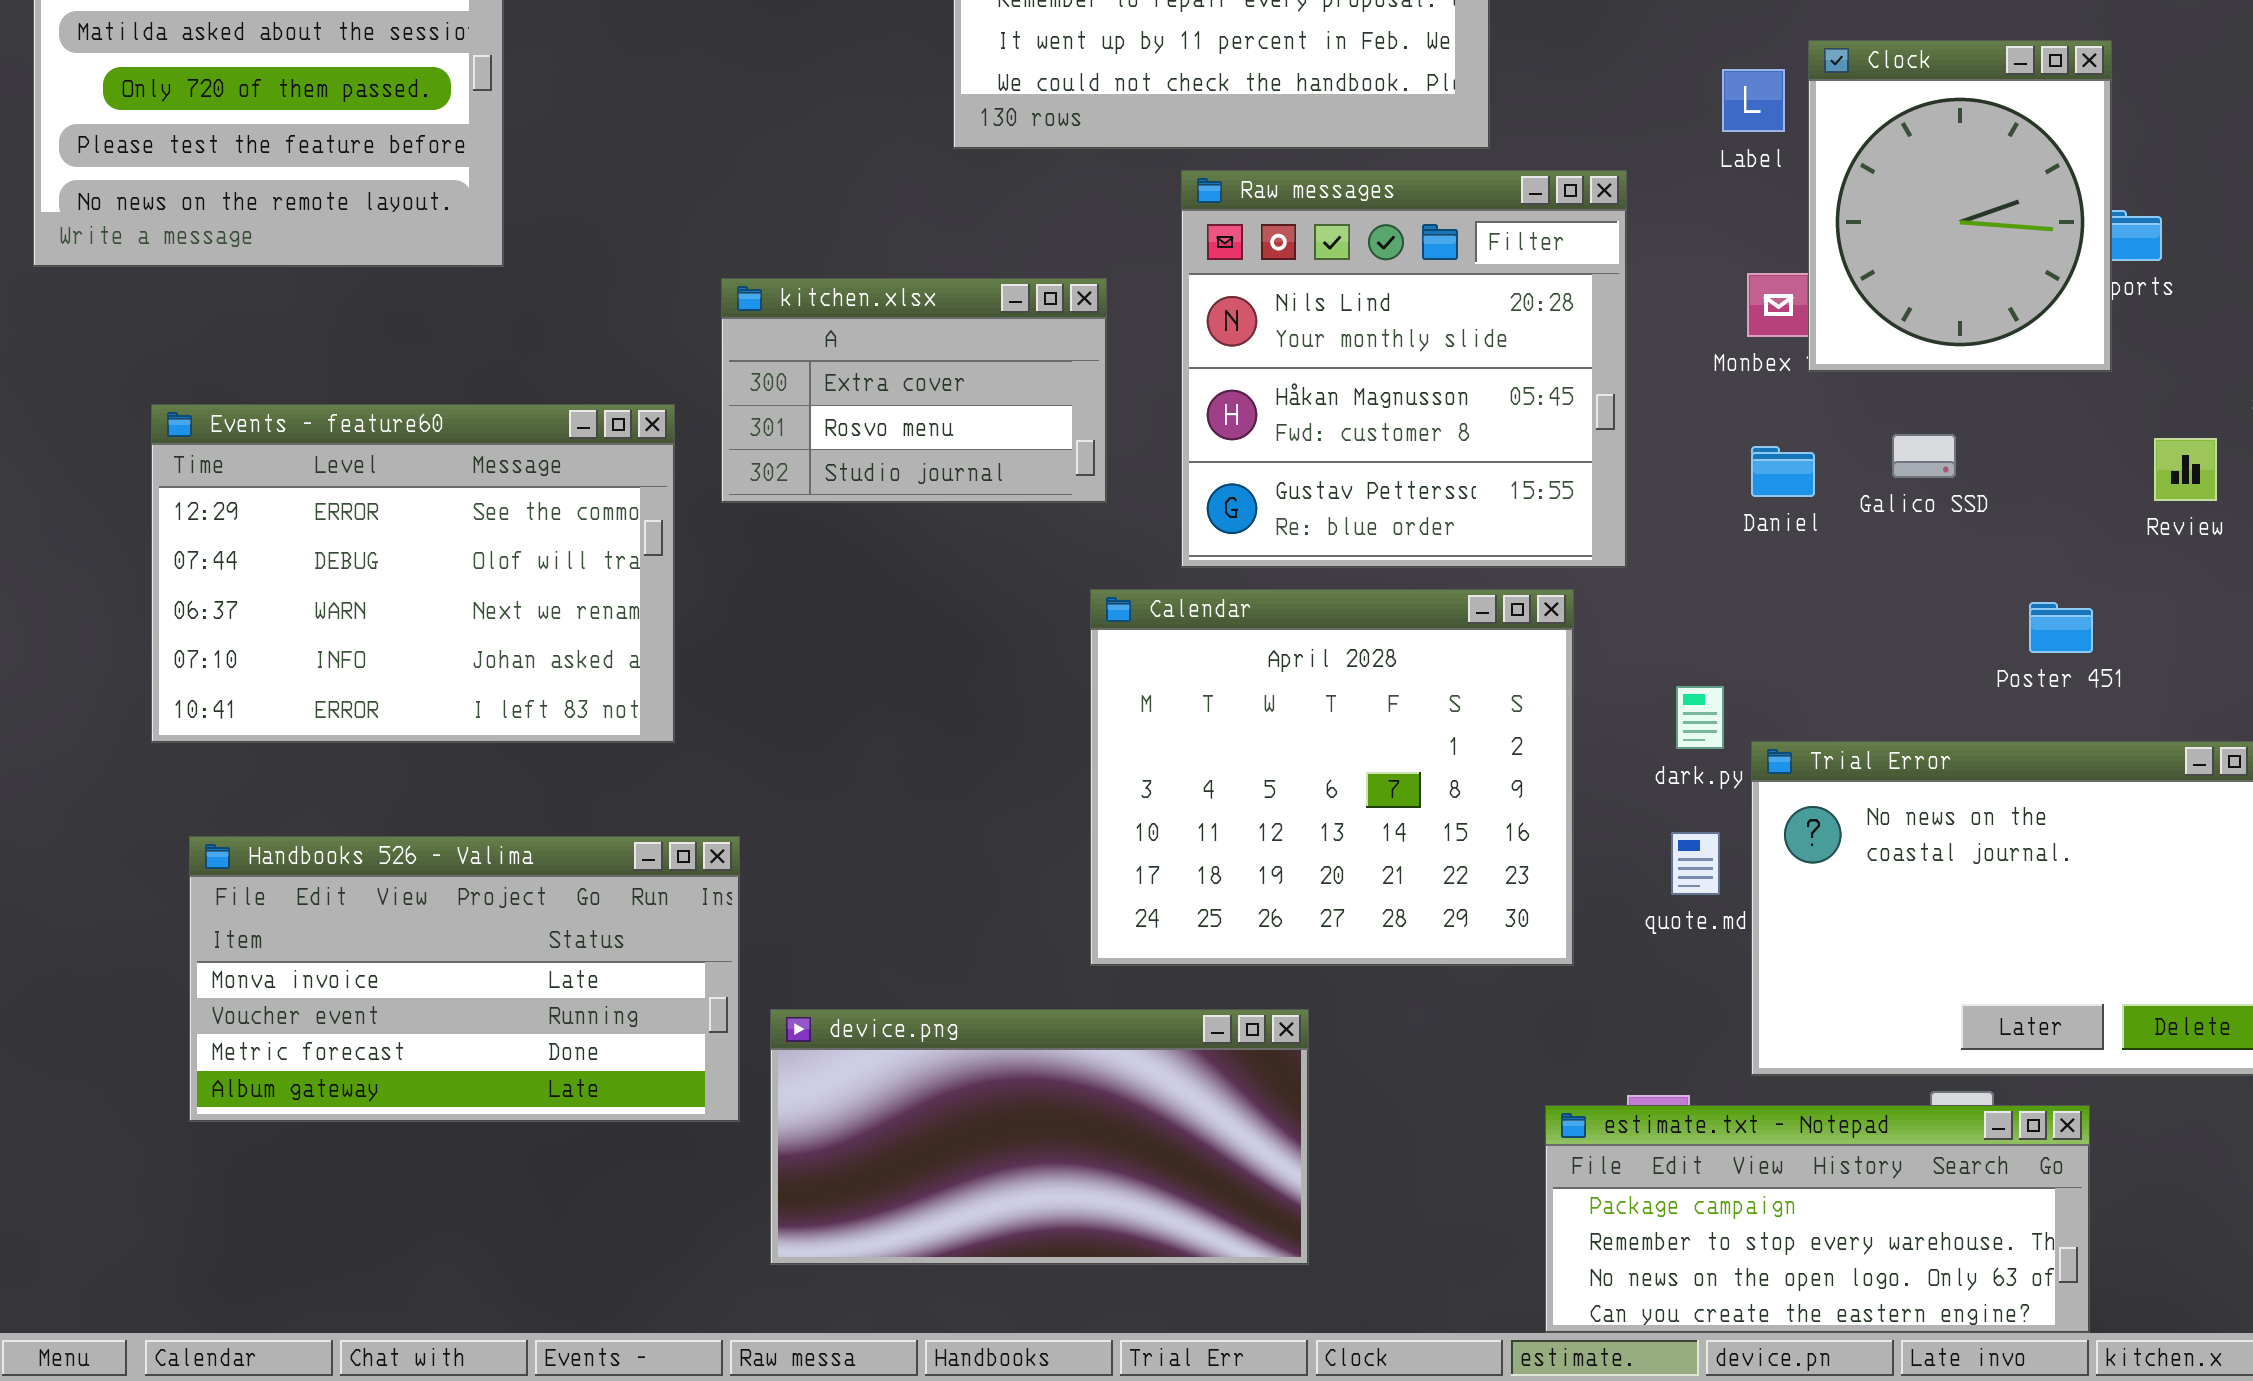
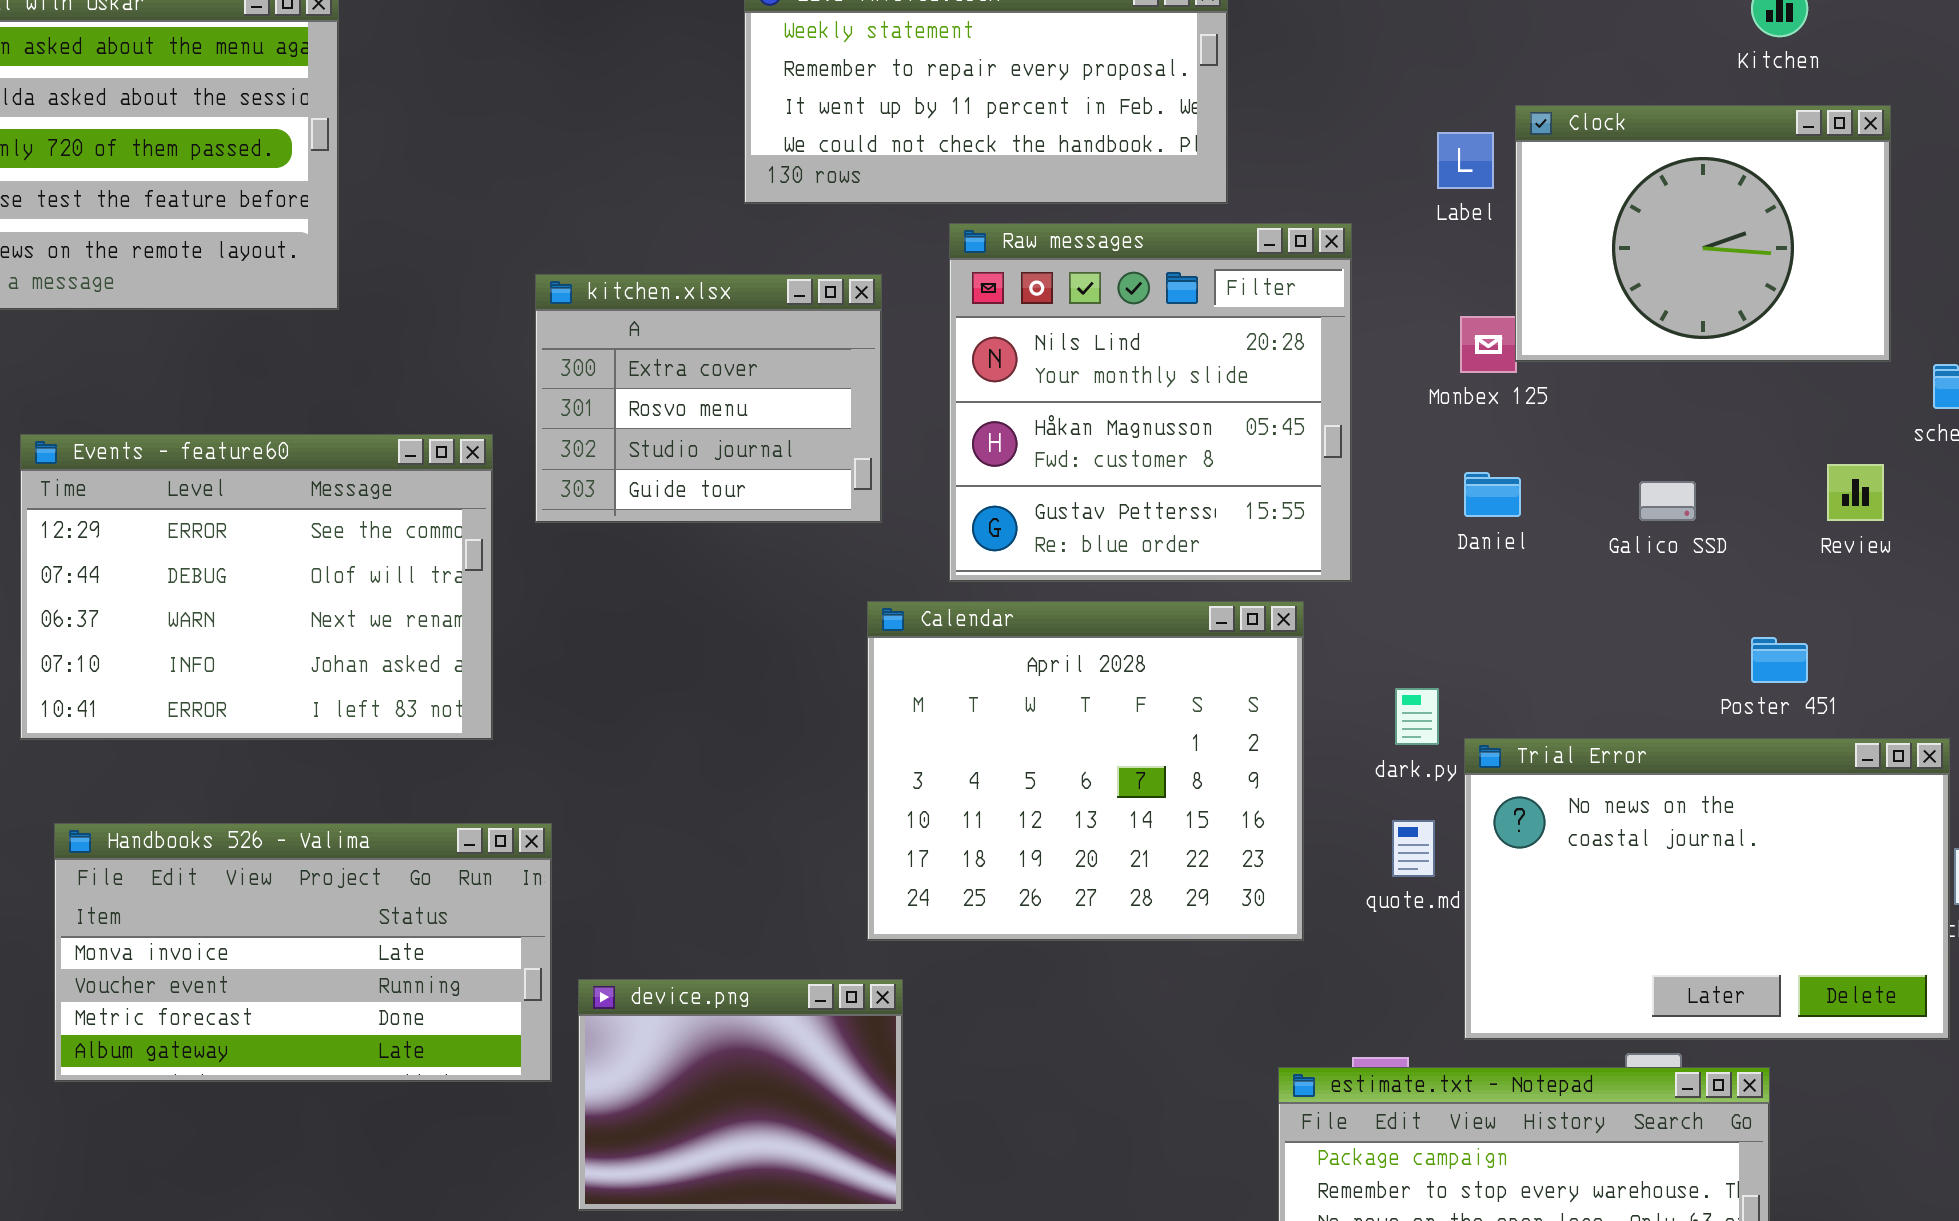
Clock: [1808,40,2112,372] -> [1515,105,1891,362], resized
kitchen.xlsx: [721,278,1107,503] -> [535,274,882,523], resized
Galico SSD: [1892,434,1956,478] -> [1639,481,1696,521], moved
Poster 451: [2029,602,2093,653] -> [1751,637,1808,683], moved
device.png: [770,1009,1309,1265] -> [578,979,903,1211], resized

